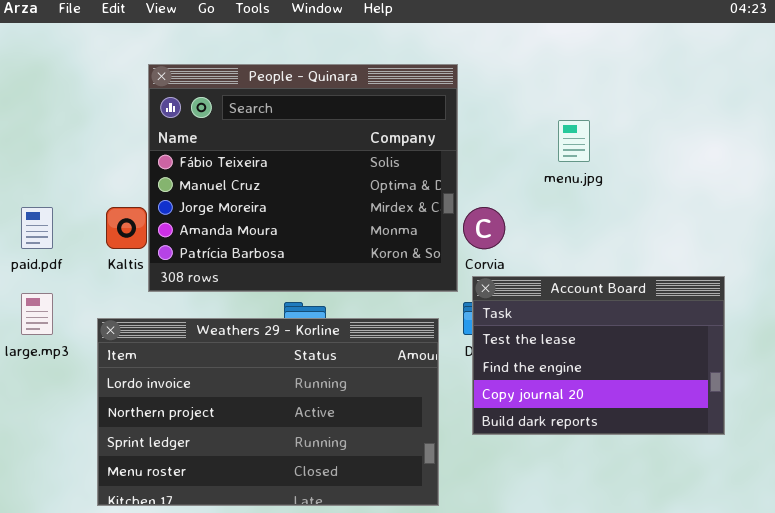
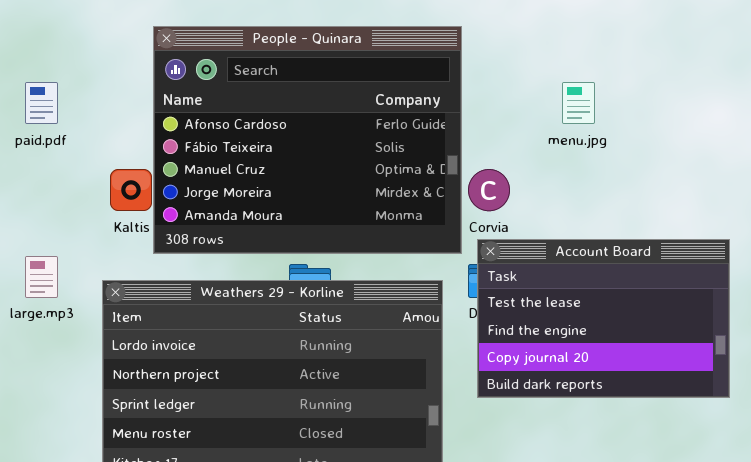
People - Quinara: [148,64,458,292] -> [153,26,462,254], scrolled up 1 row
paid.pdf: [21,207,53,249] -> [25,82,58,124], moved

